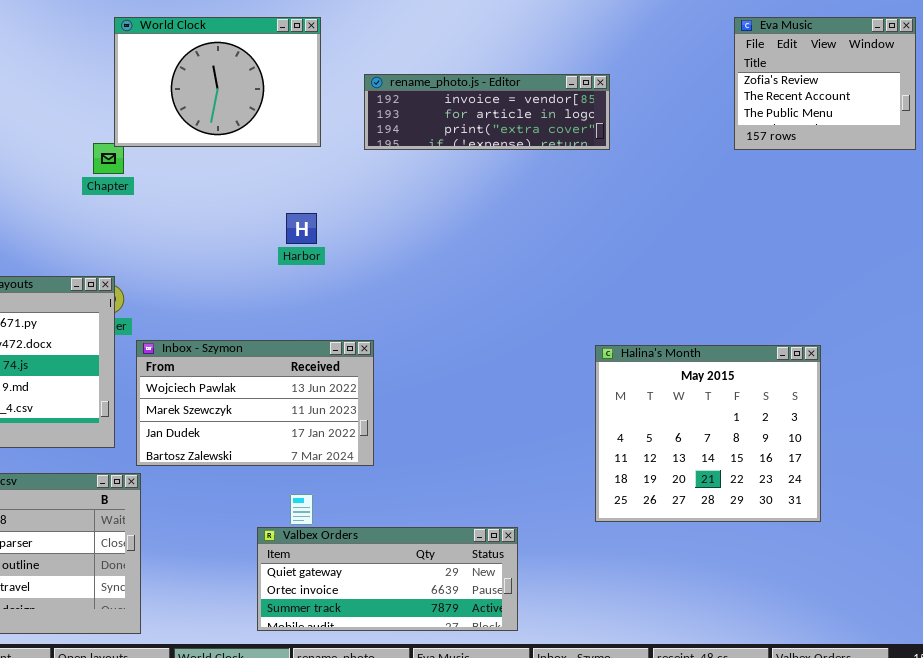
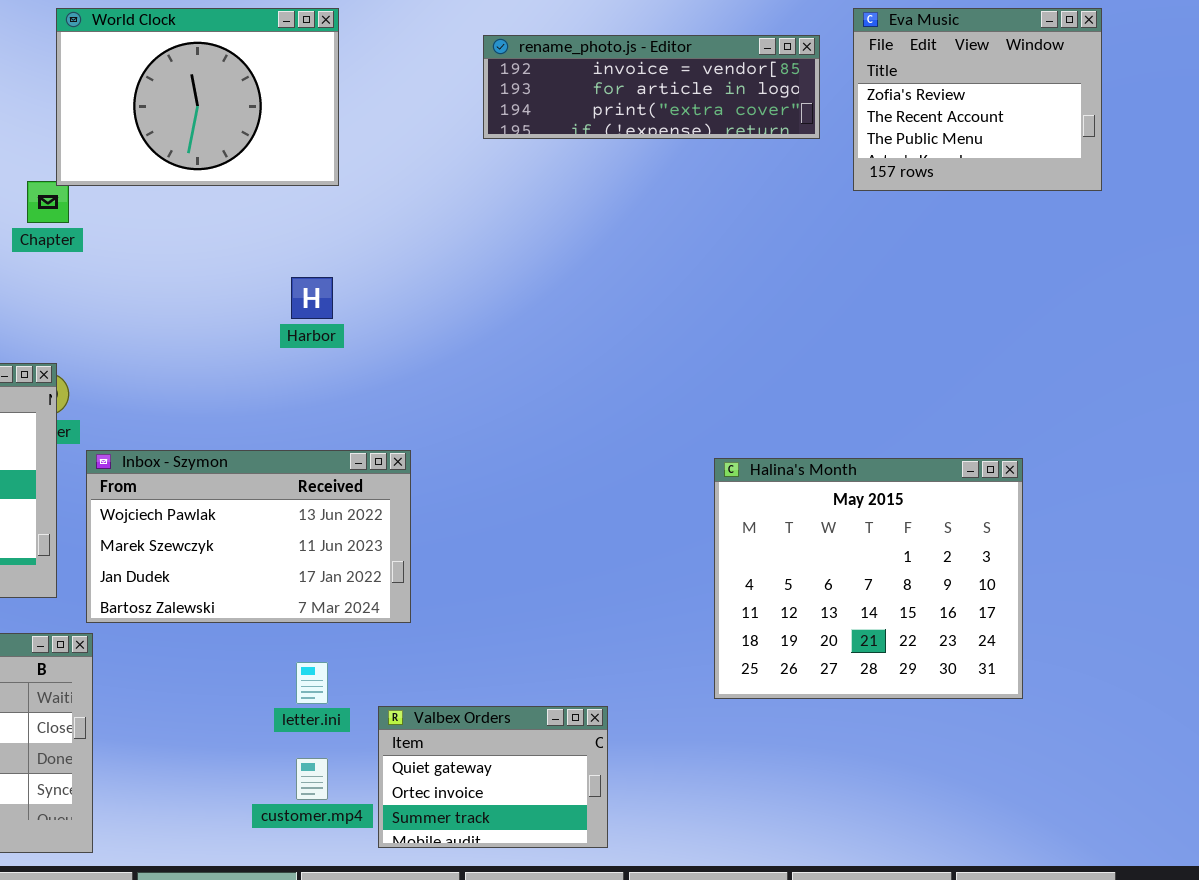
Eva Music: [734,17,916,150] -> [853,8,1102,191], moved
rename_photo.js - Editor: [364,74,610,150] -> [483,35,820,139], moved
Valbex Orders: [257,527,518,631] -> [378,706,608,848], resized

